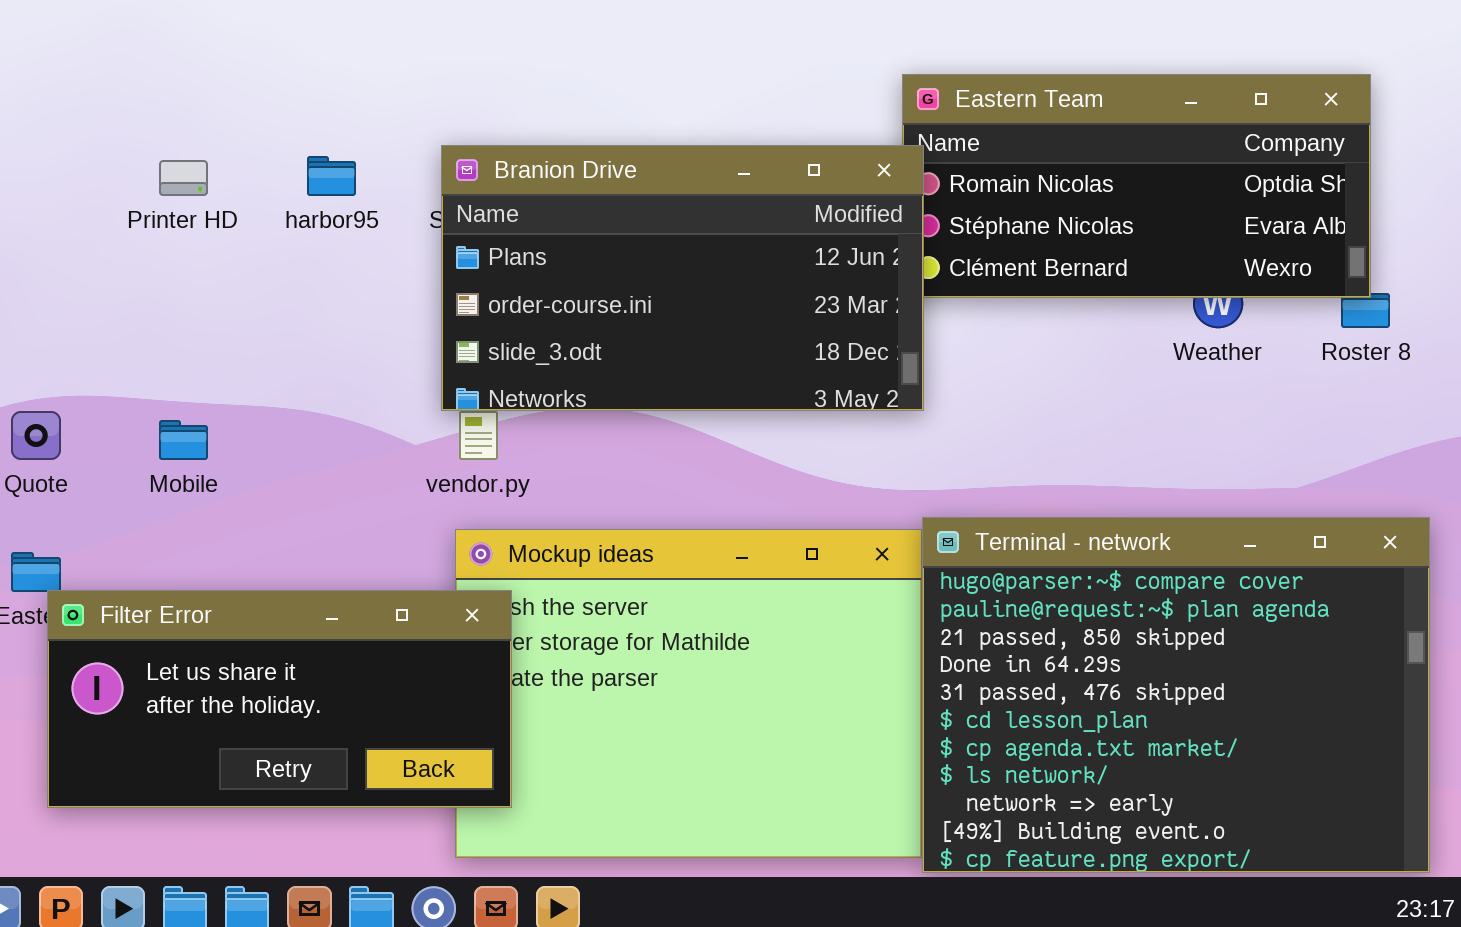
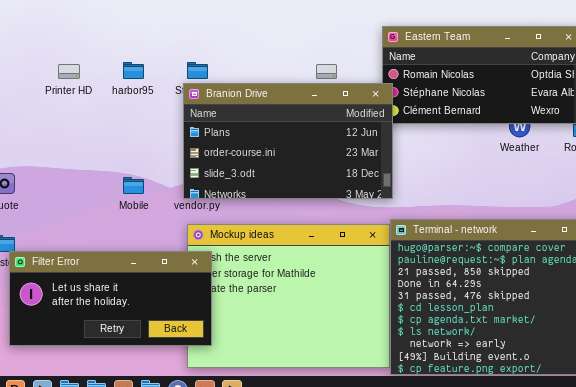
Branion Drive: [441,145,924,411] -> [183,83,393,199], moved
Mobile: [159,420,208,460] -> [123,177,144,194], moved

